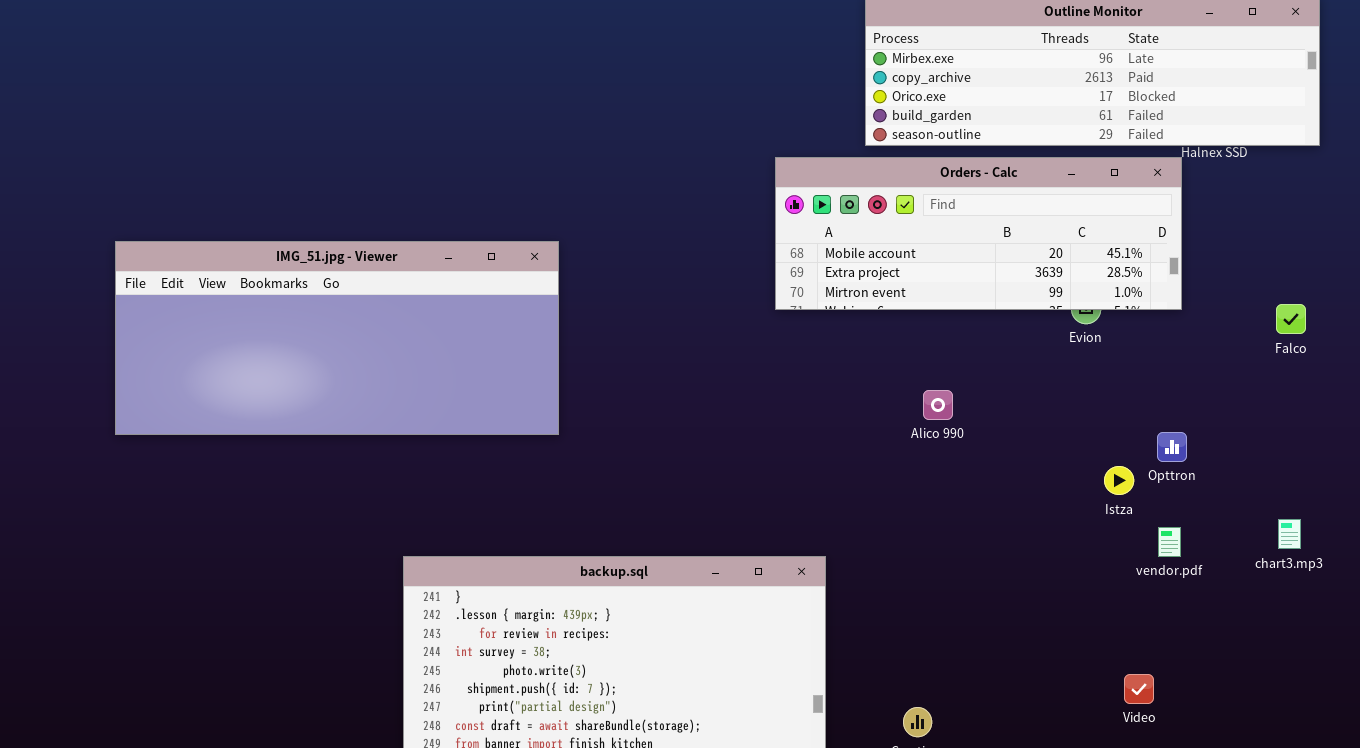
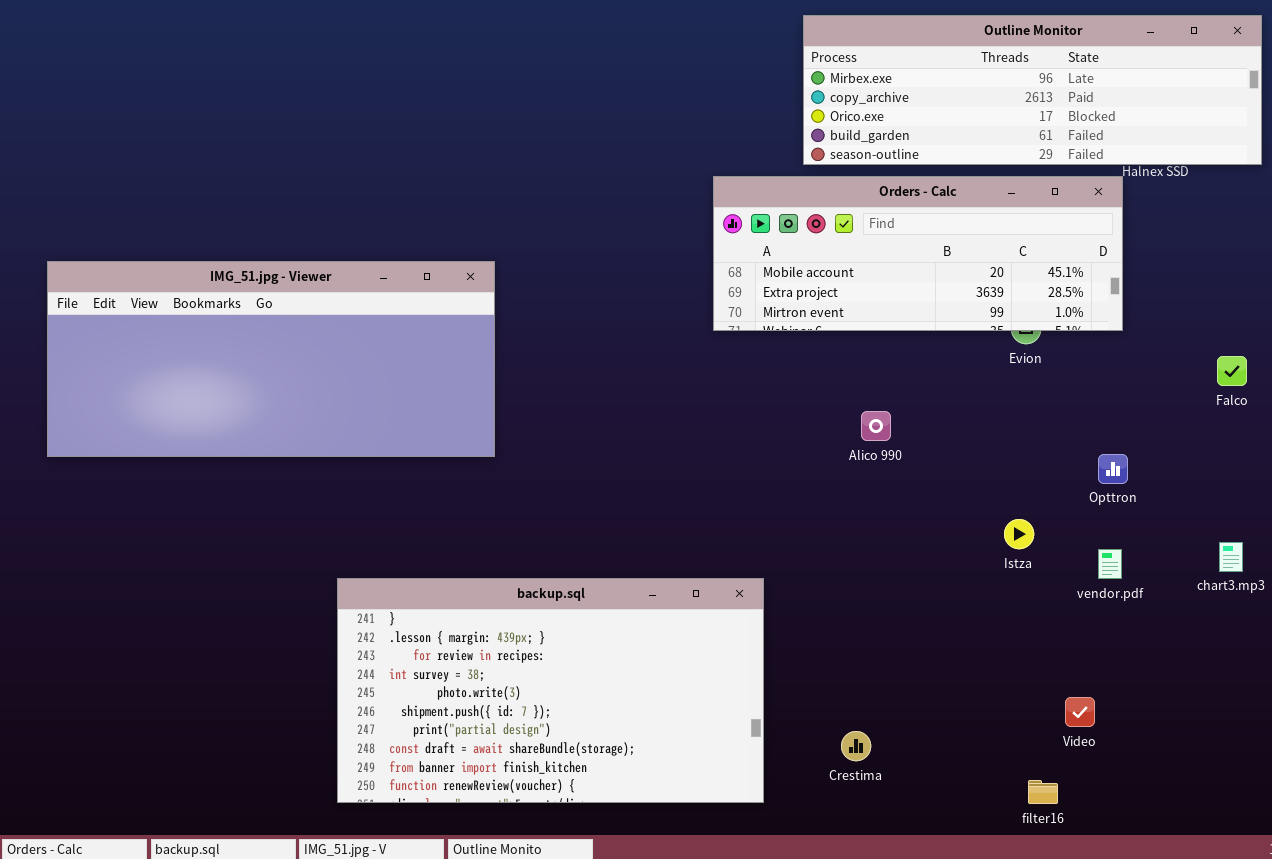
Falco: [1276,304,1306,334] -> [1217,356,1247,386], moved
Istza: [1104,466,1134,495] -> [1004,519,1034,549], moved

